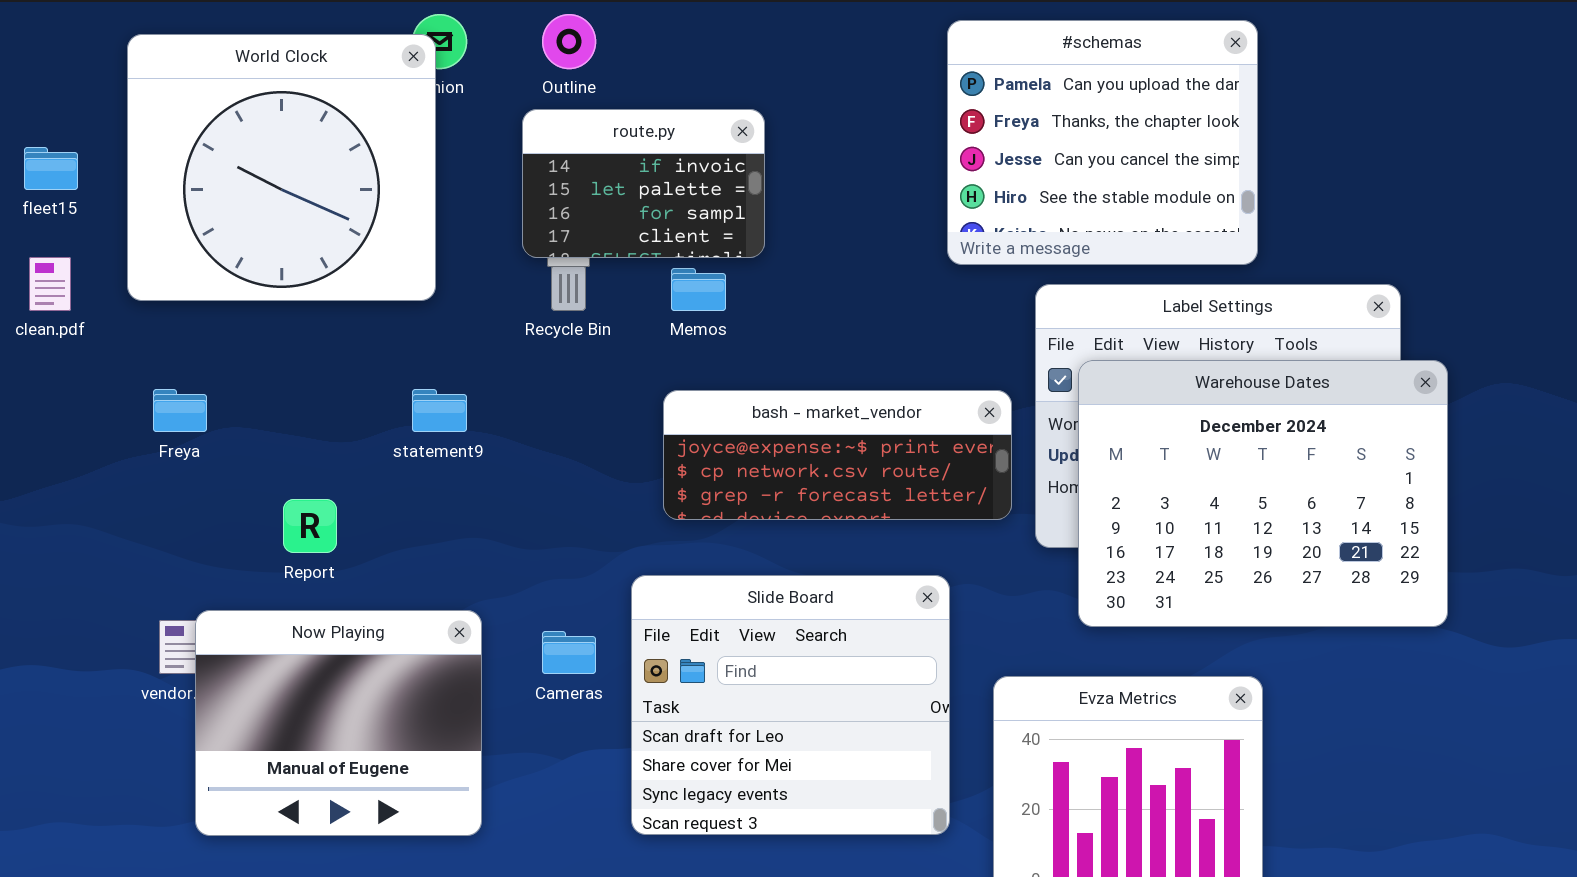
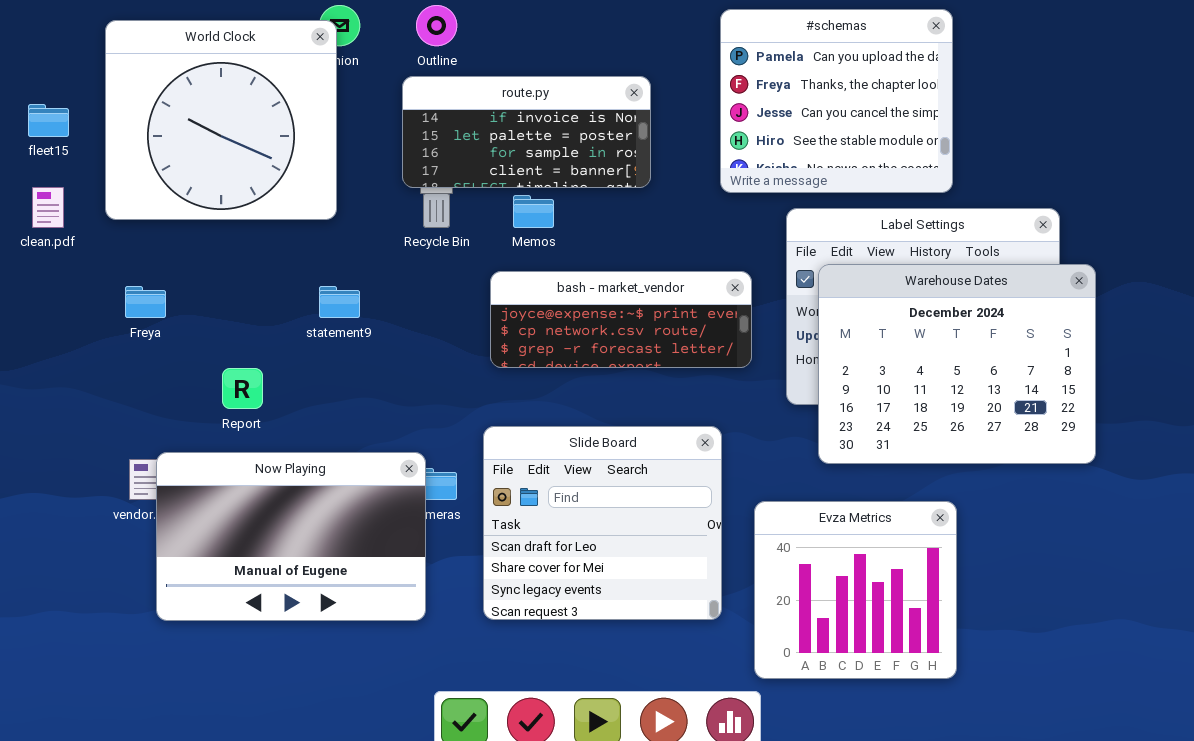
route.py: [522,109,765,258] -> [402,76,651,188], resized
bash - market_vendor: [663,390,1012,520] -> [490,271,752,368], moved
Now Playing: [195,610,482,836] -> [156,452,426,621], resized

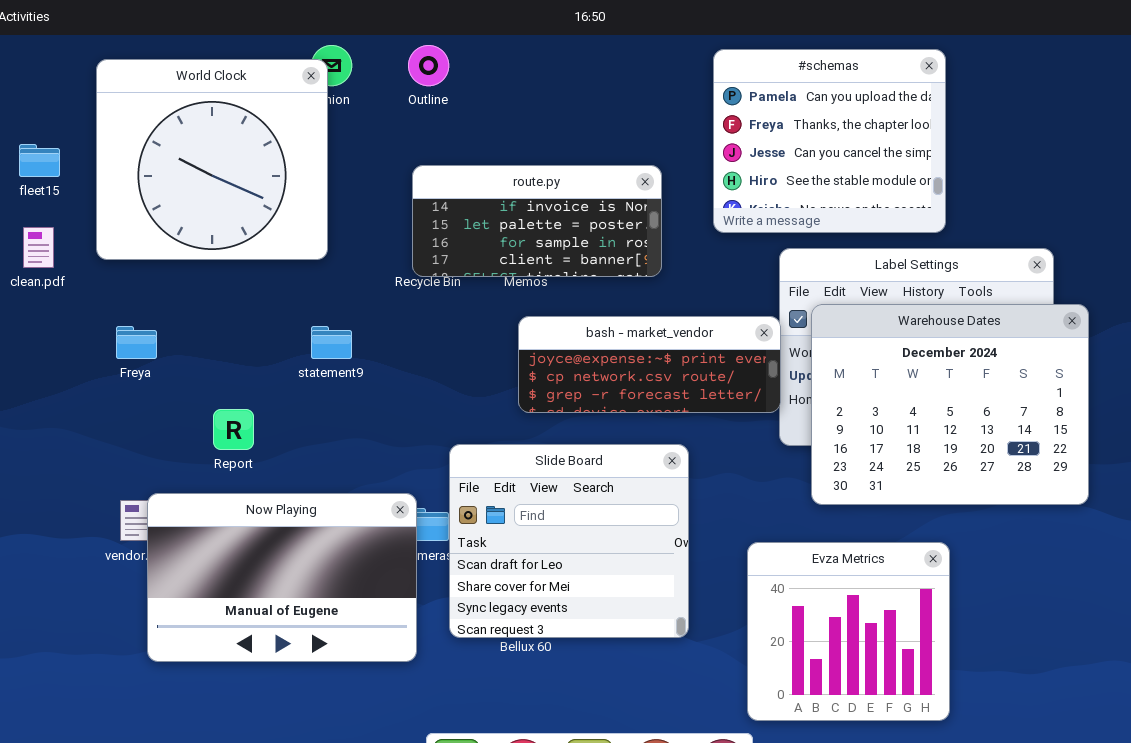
route.py: [402,76,651,188] -> [412,165,662,277], moved
bash - market_vendor: [490,271,752,368] -> [518,316,781,413], moved
Slide Board: [483,426,722,620] -> [449,444,689,638], moved

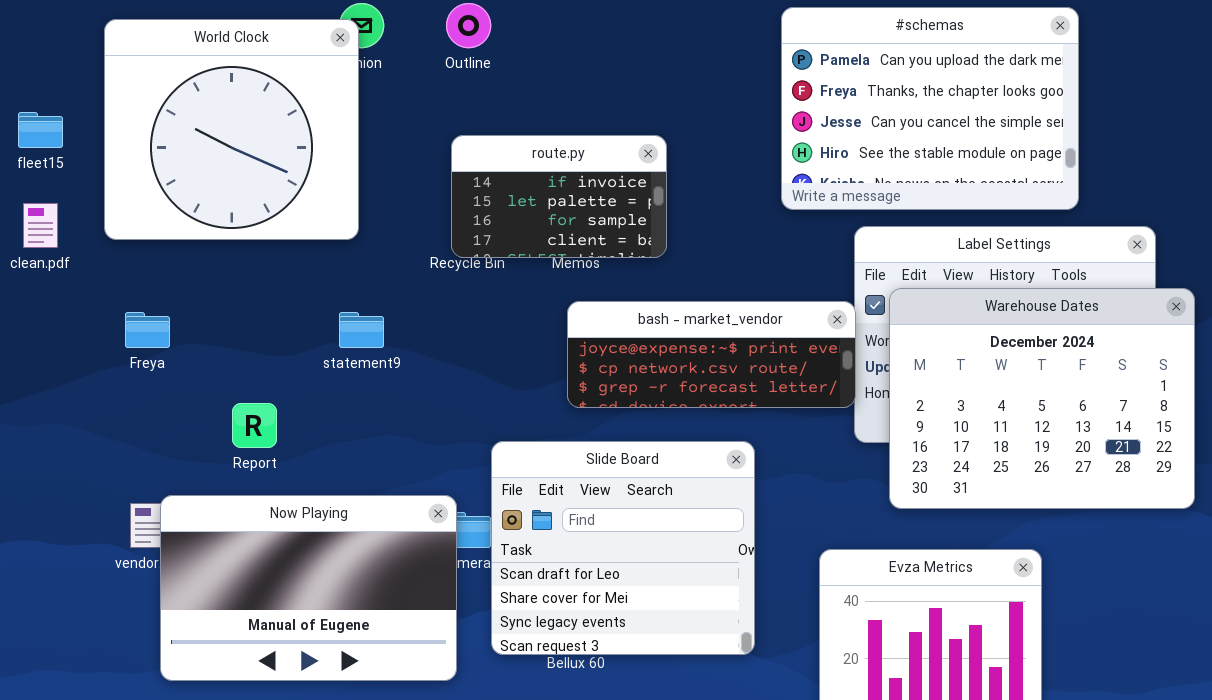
#schemas: [713,49,946,233] -> [781,7,1079,210], resized
route.py: [412,165,662,277] -> [451,135,667,258], resized

